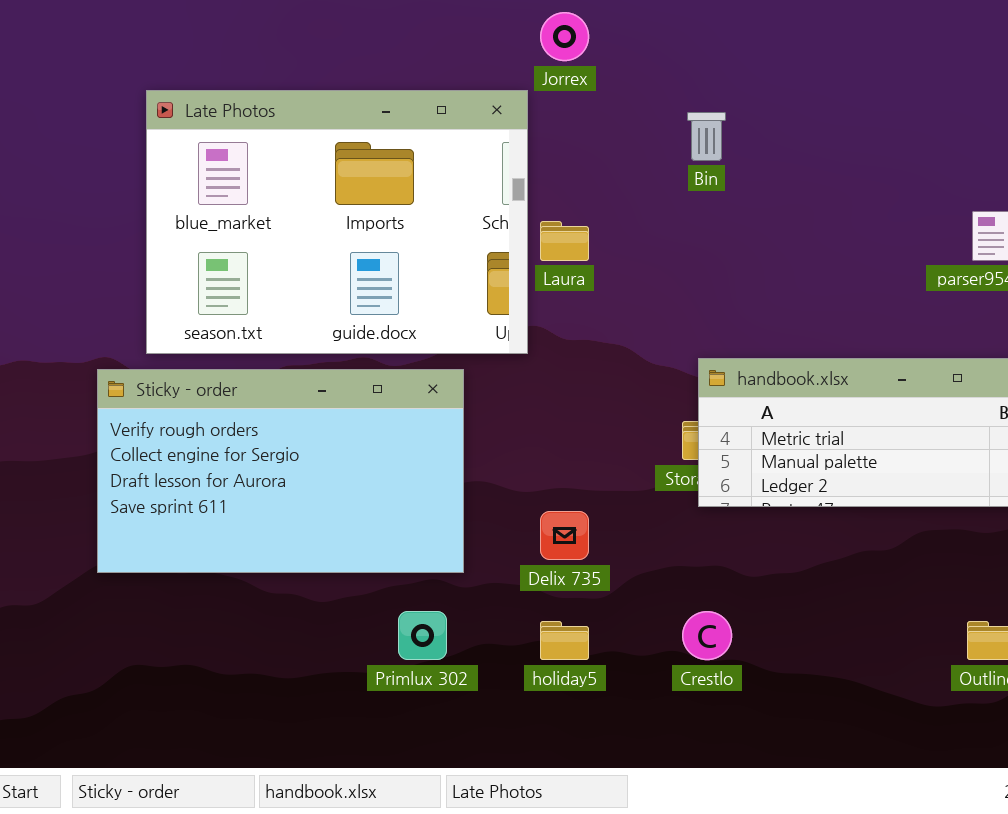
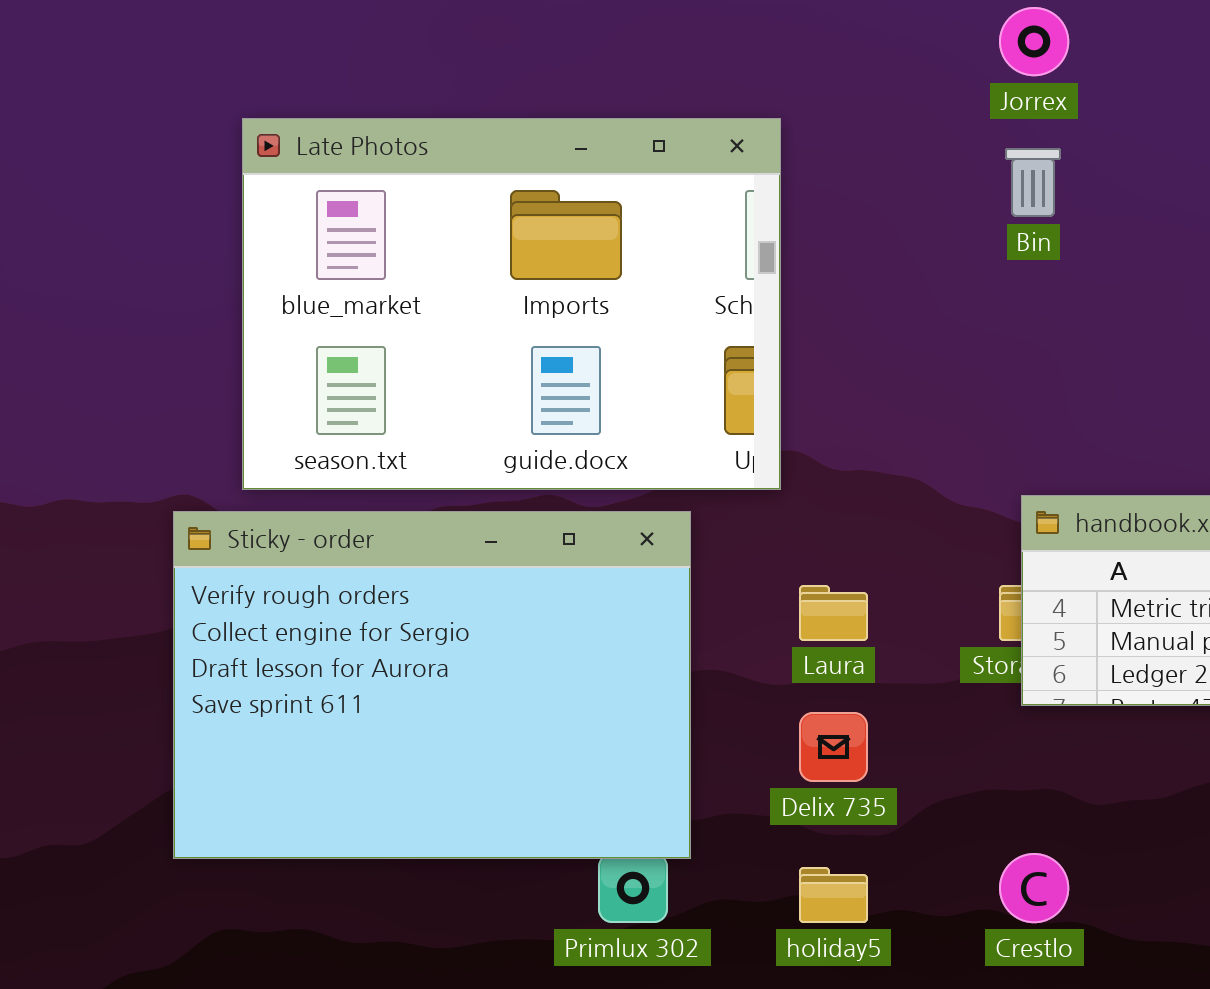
Jorrex: [540,12,589,61] -> [999,7,1069,76], moved
Laura: [540,221,589,261] -> [799,585,868,641], moved
Sticky - order: [97,369,464,573] -> [173,511,691,859], resized

